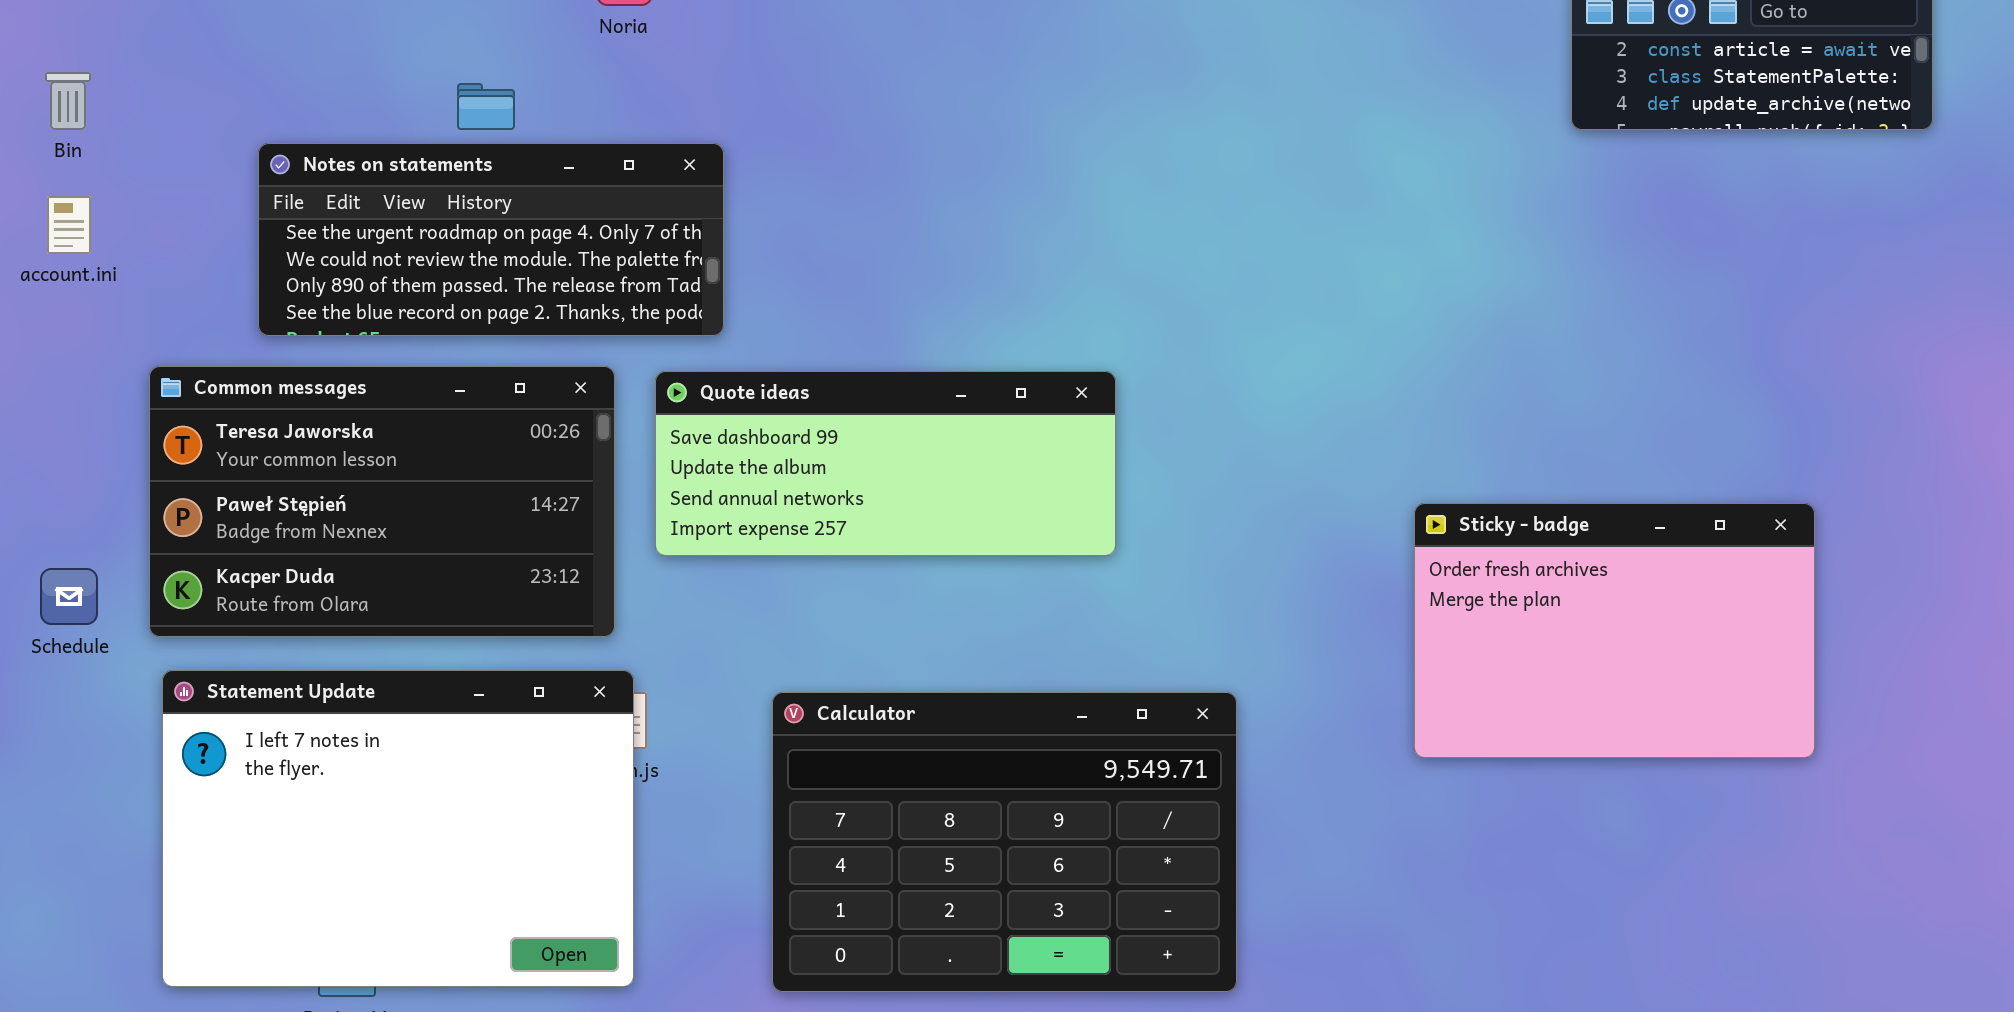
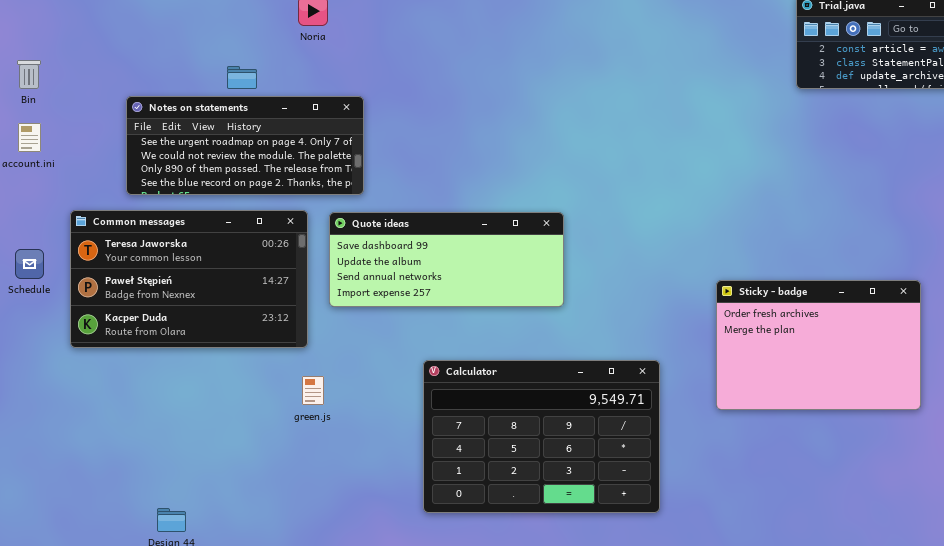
Schedule: [40,568,98,625] -> [15,249,44,279], moved
Statement Update: [162,670,634,987] -> none, closed
Calculator: [772,692,1237,992] -> [423,360,660,513], moved

